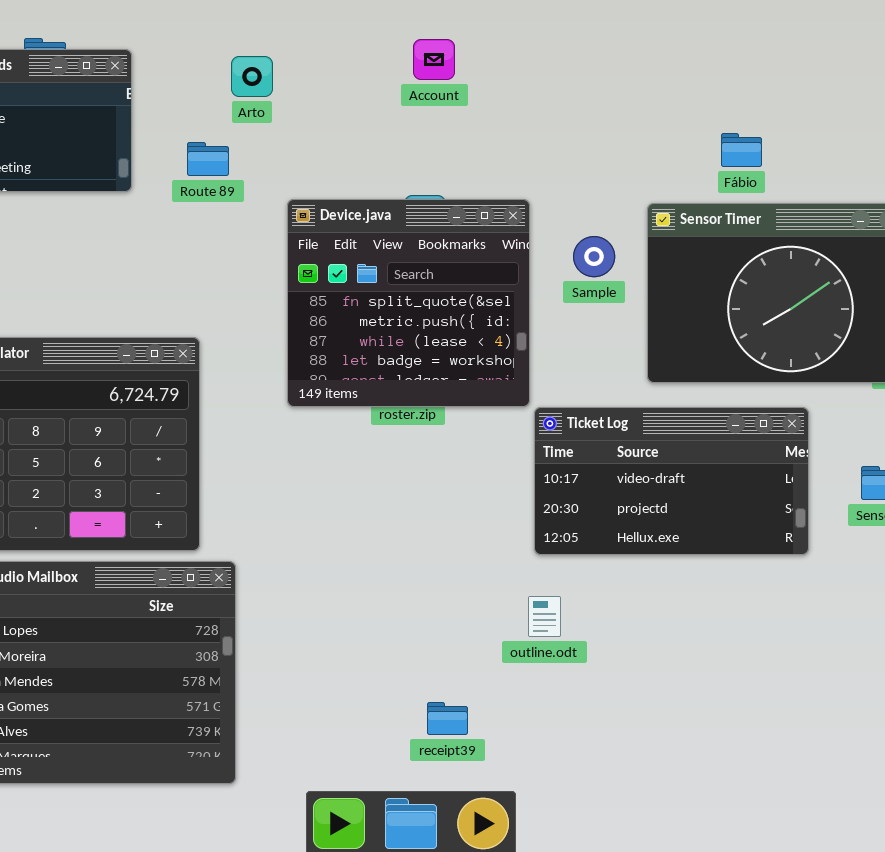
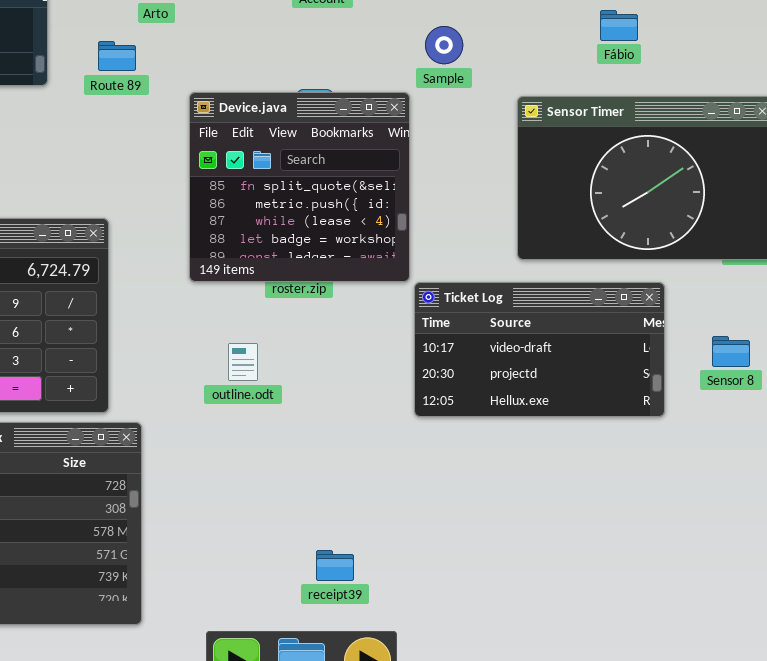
Fábio: [721,133,762,167] -> [600,10,638,41], moved
Sample: [573,236,615,277] -> [425,26,463,64], moved
outline.odt: [528,596,561,637] -> [228,343,258,381], moved

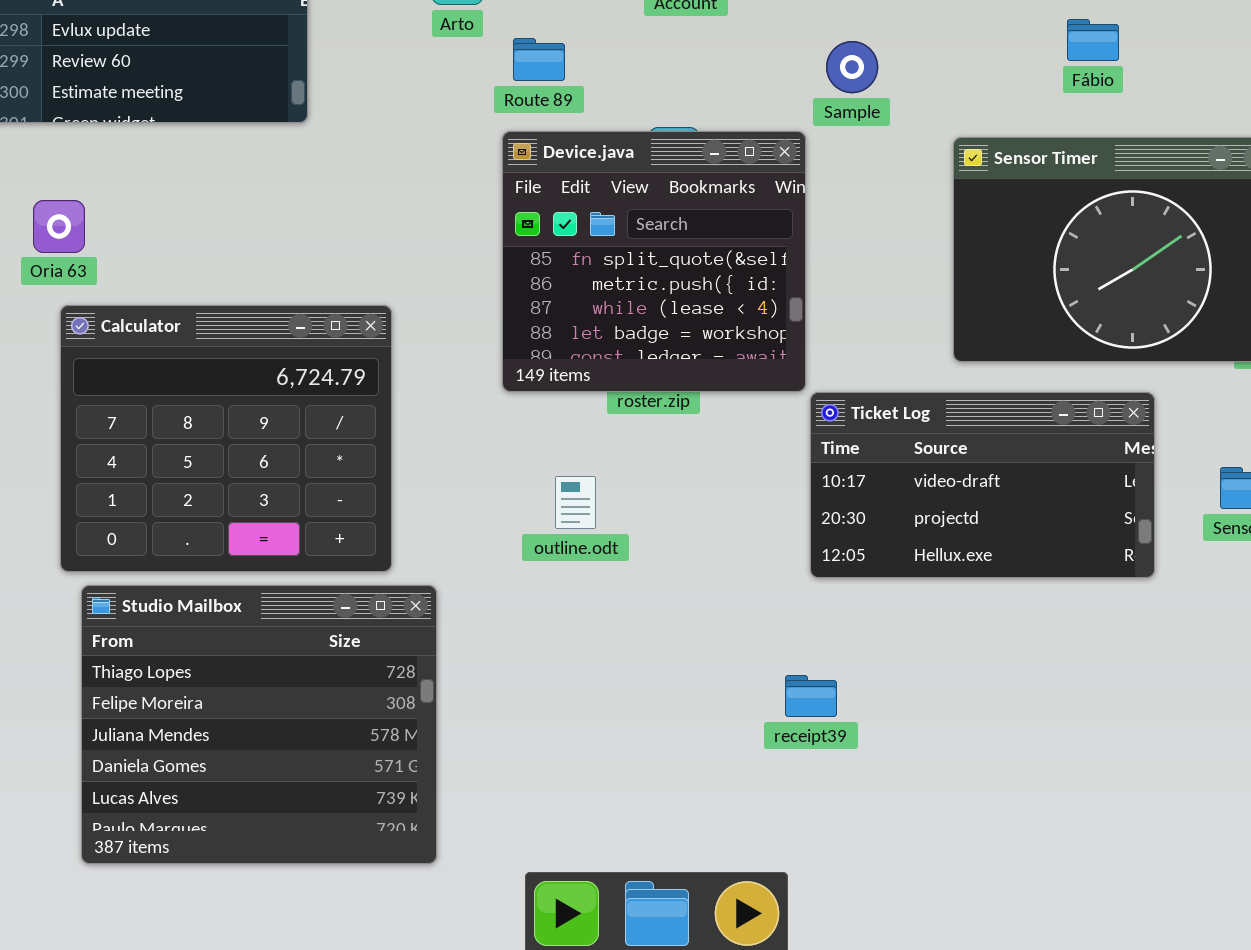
Route 89: [98,41,136,71] -> [513,38,565,81], moved
receipt39: [316,550,354,581] -> [785,675,837,717], moved

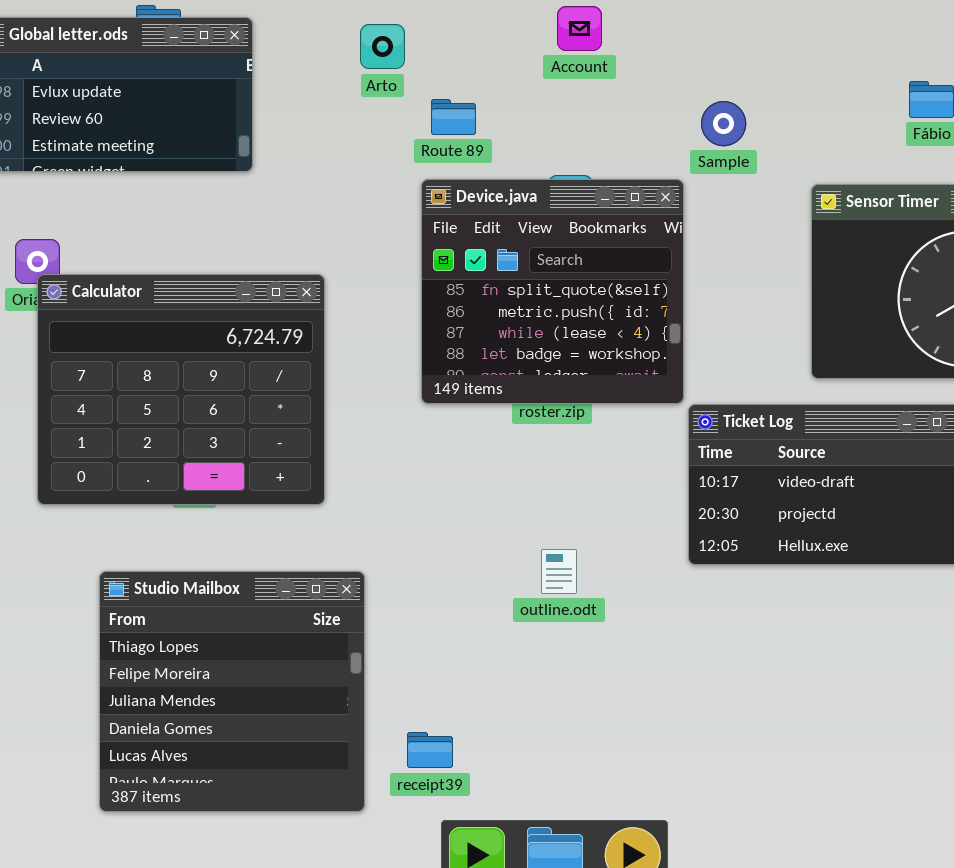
Calculator: [60,305,392,572] -> [37,274,325,505], moved
outline.odt: [555,476,596,529] -> [541,549,577,594], moved
Studio Mailbox: [81,585,437,864] -> [99,571,365,812], resized
receipt39: [785,675,837,717] -> [407,732,453,768], moved

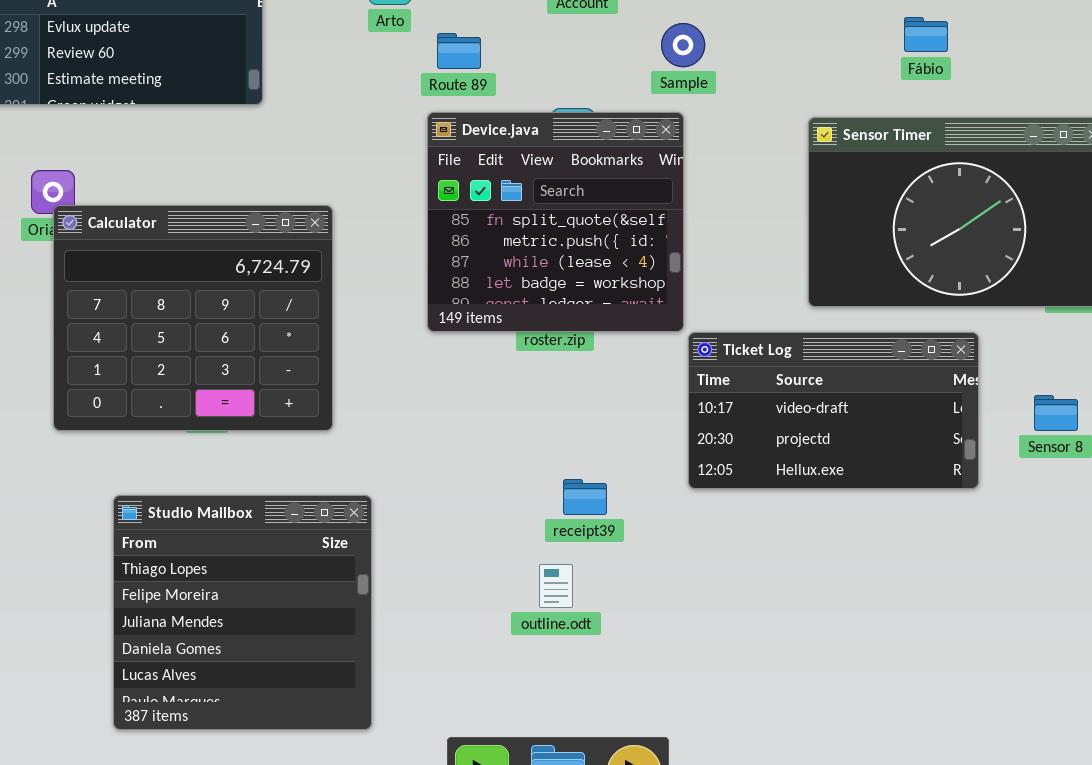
Sample: [701,101,746,146] -> [661,23,705,67], moved
outline.odt: [541,549,577,594] -> [539,564,573,608], moved
receipt39: [407,732,453,768] -> [563,479,607,515], moved

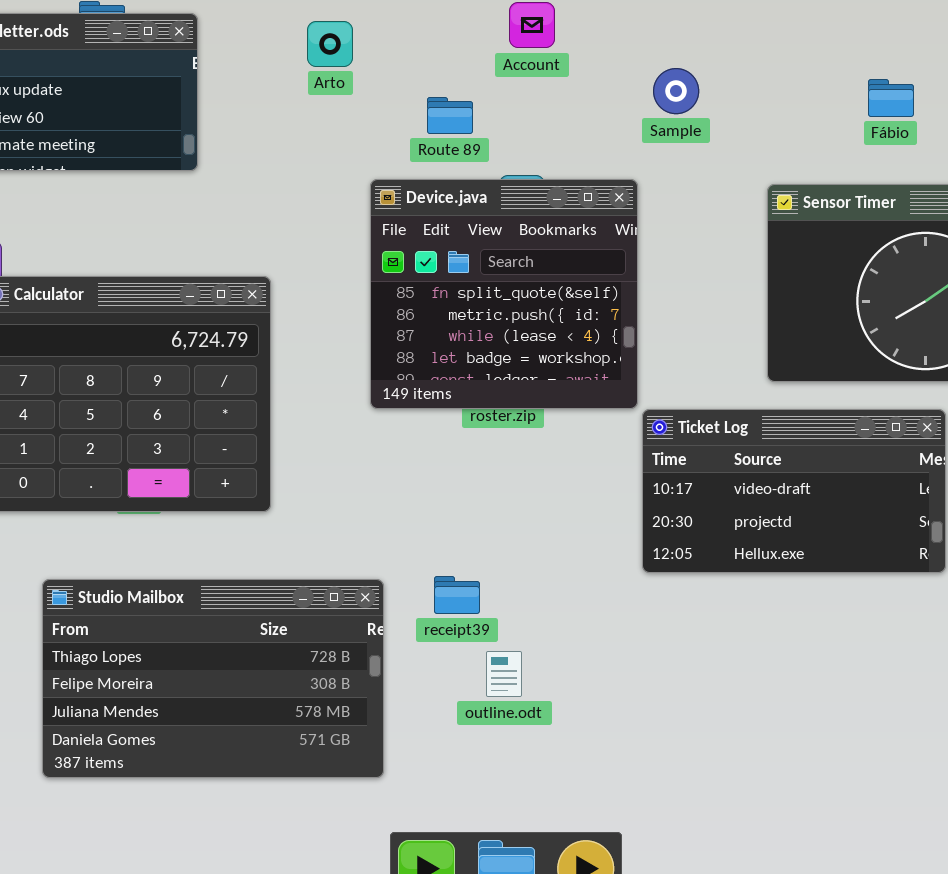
Sample: [661,23,705,67] -> [653,68,699,114], moved
Route 89: [437,33,481,69] -> [427,97,473,134], moved
receipt39: [563,479,607,515] -> [434,576,480,614], moved
Studio Mailbox: [113,495,372,730] -> [42,579,384,778], resized

